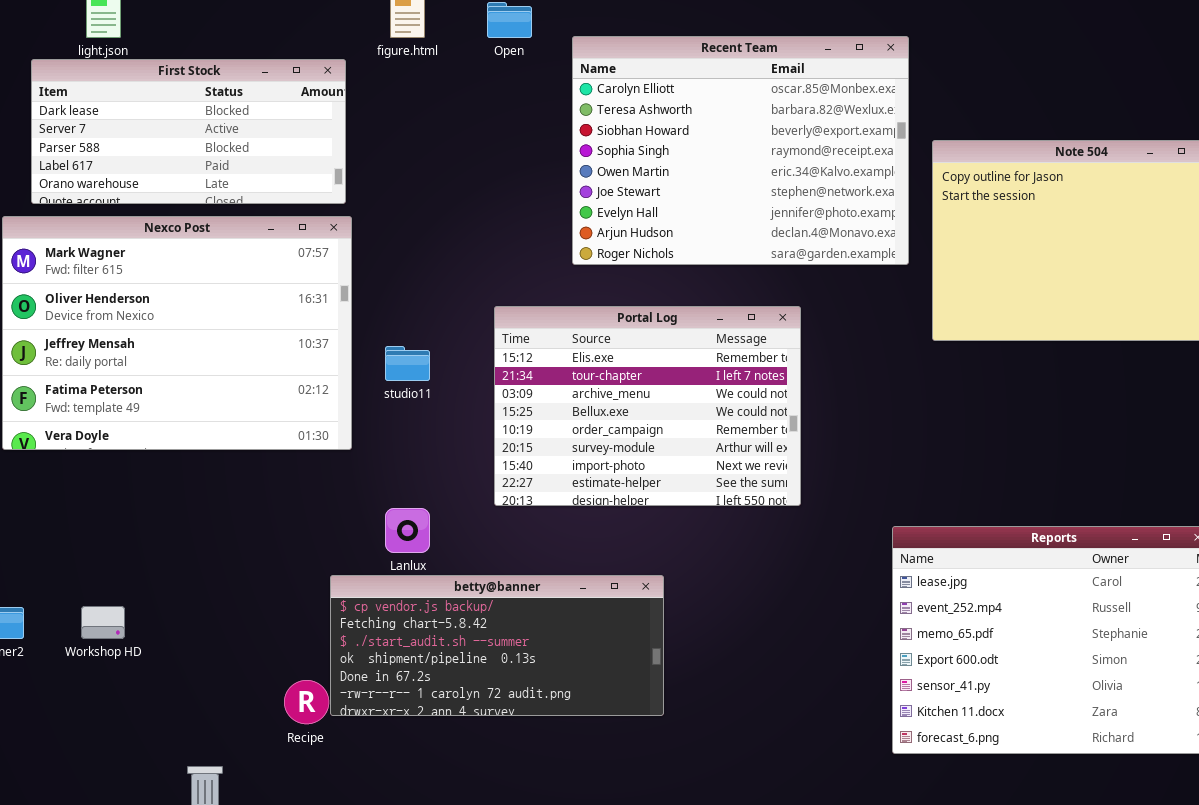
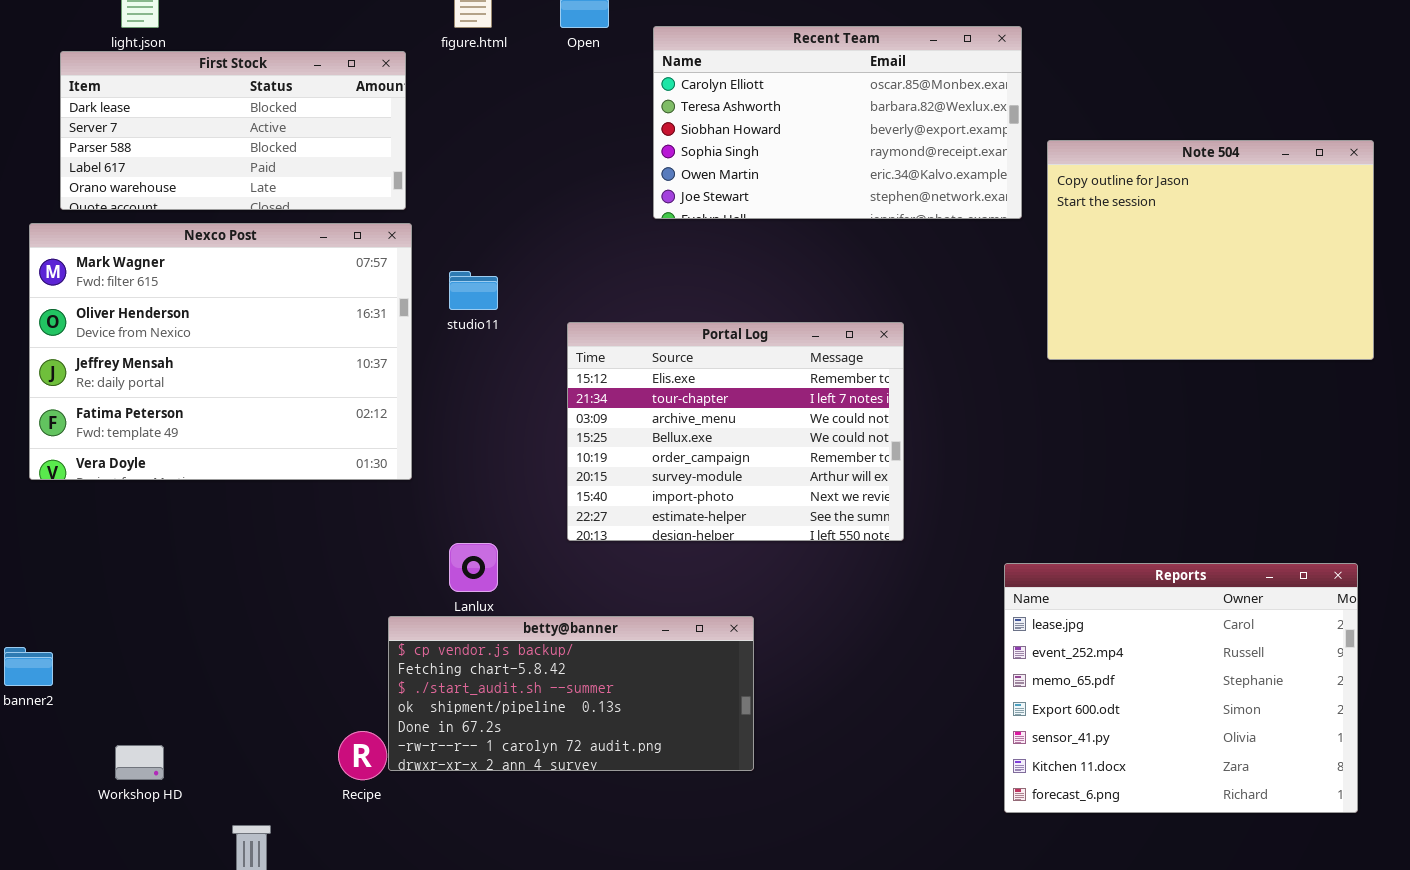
Recent Team: [572,36,909,265] -> [653,26,1022,219], resized
studio11: [385,346,430,381] -> [449,271,498,310], moved
Workshop HD: [81,606,125,639] -> [115,745,164,780], moved

